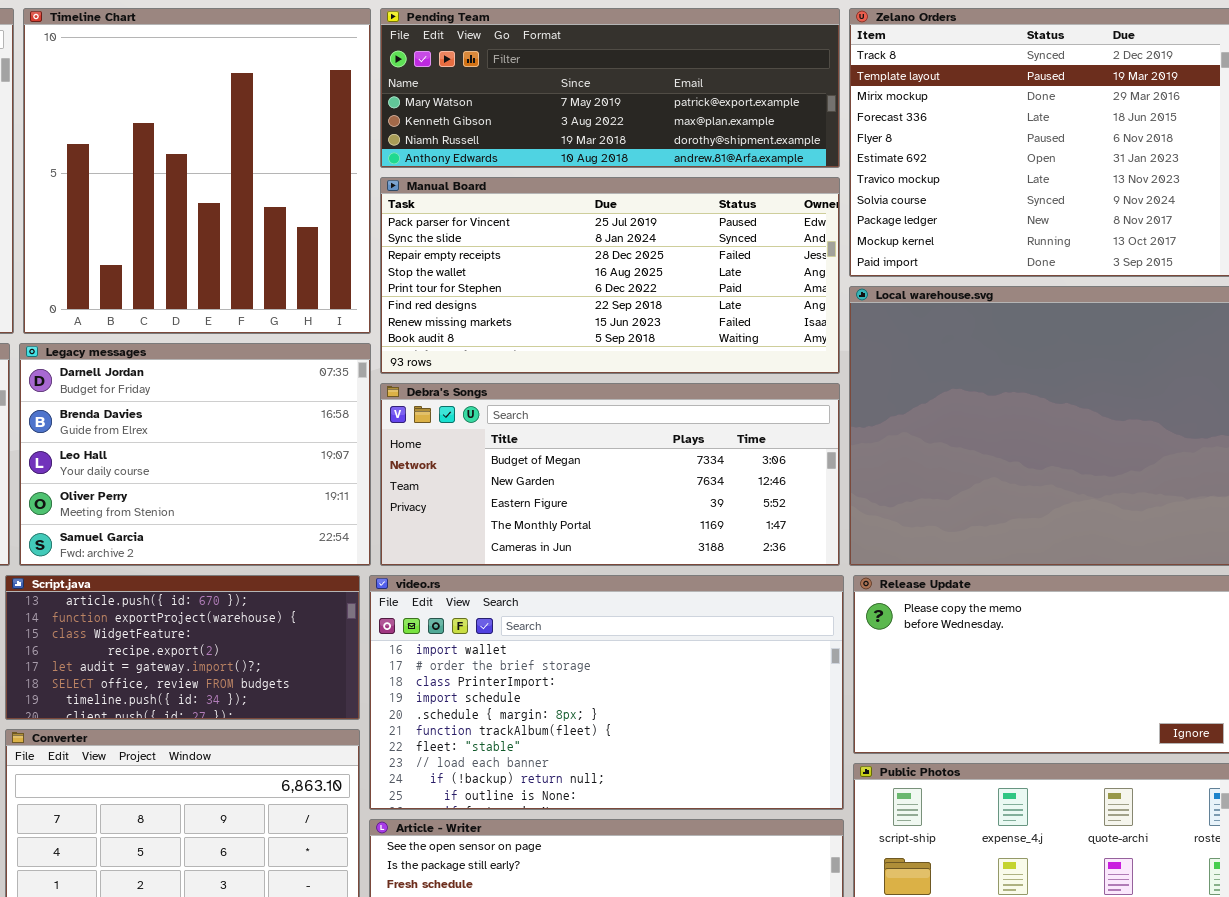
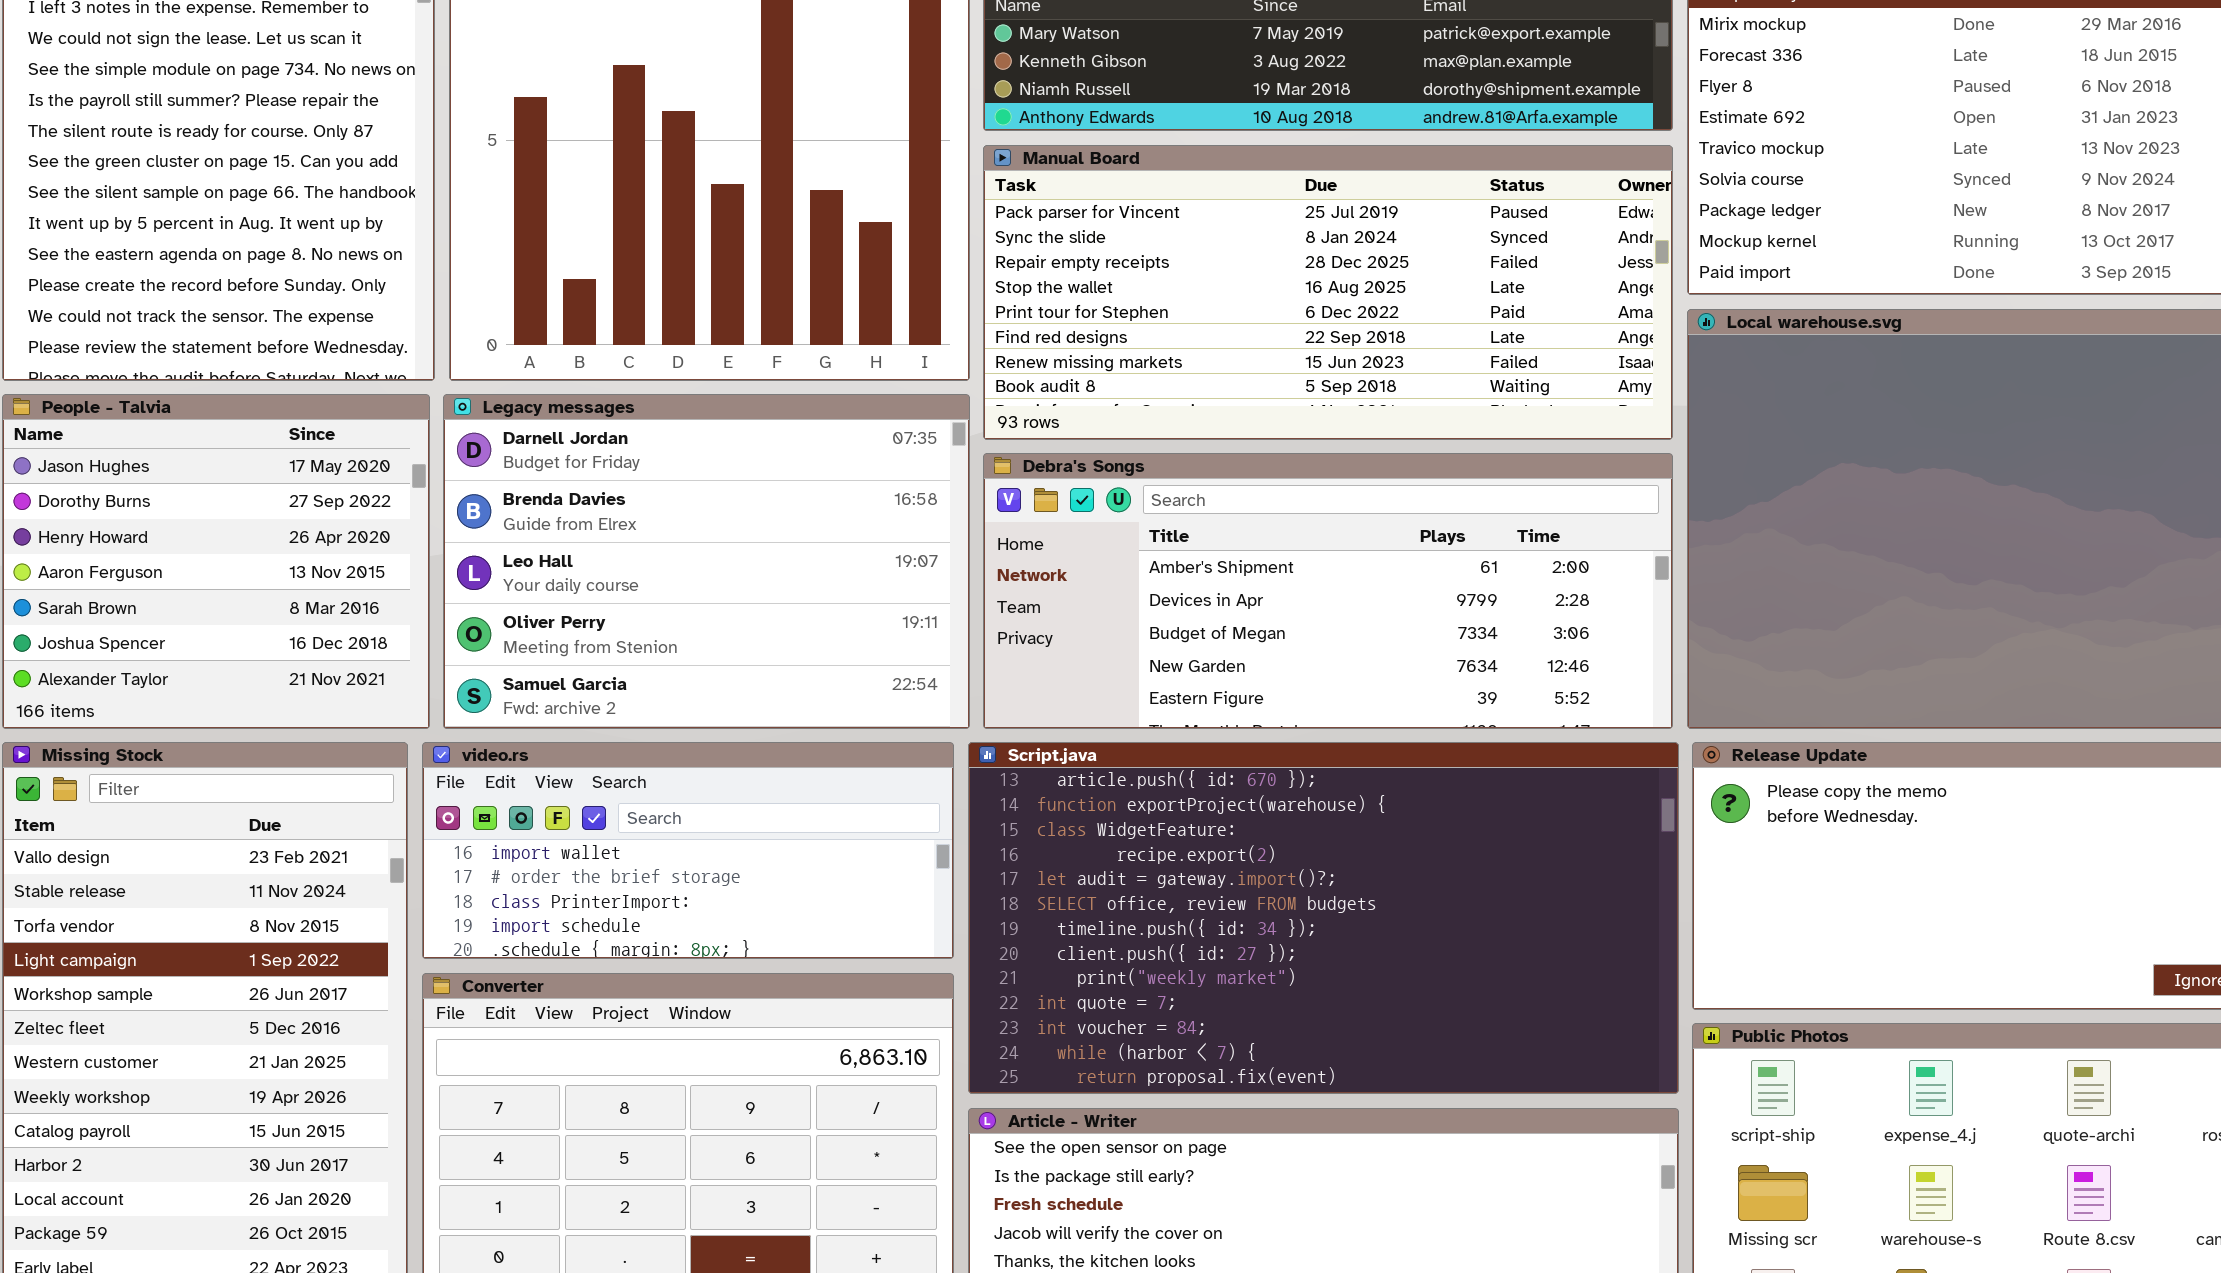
Debra's Songs: [380,383,840,566] -> [983,453,1673,729], scrolled up 2 rows
Script.java: [5,575,360,720] -> [968,742,1679,1094], moved, resized
video.rs: [369,575,844,810] -> [422,742,954,959], moved, resized

